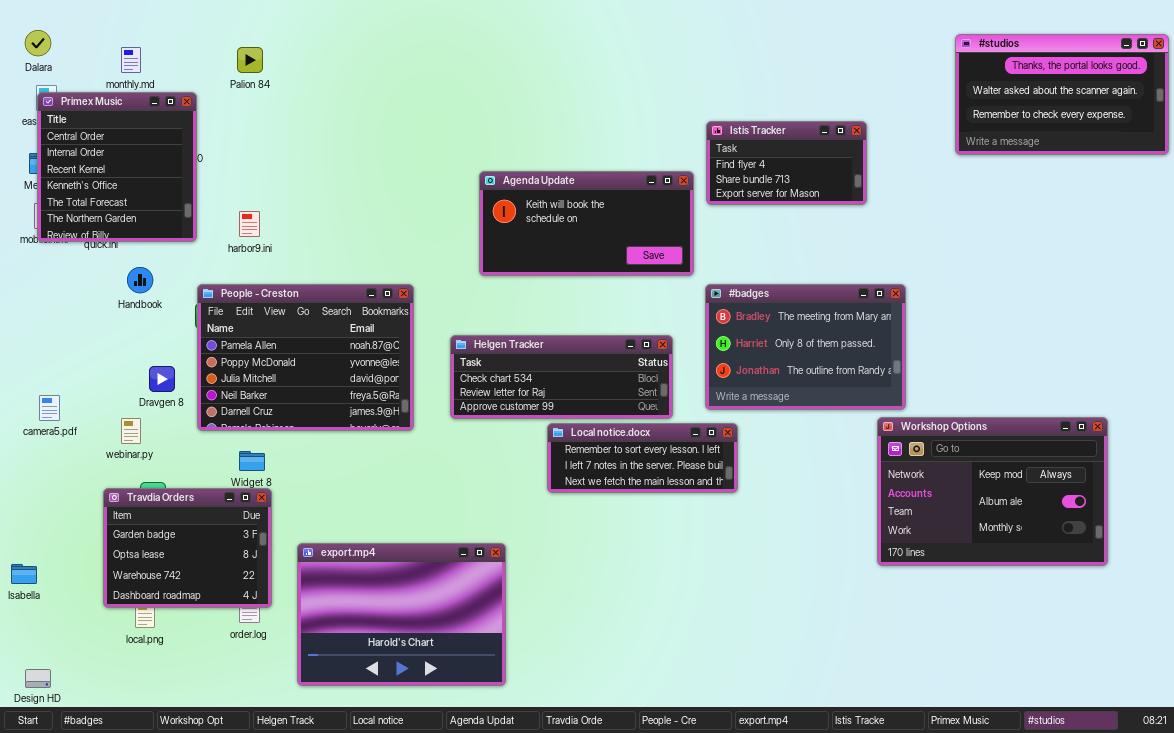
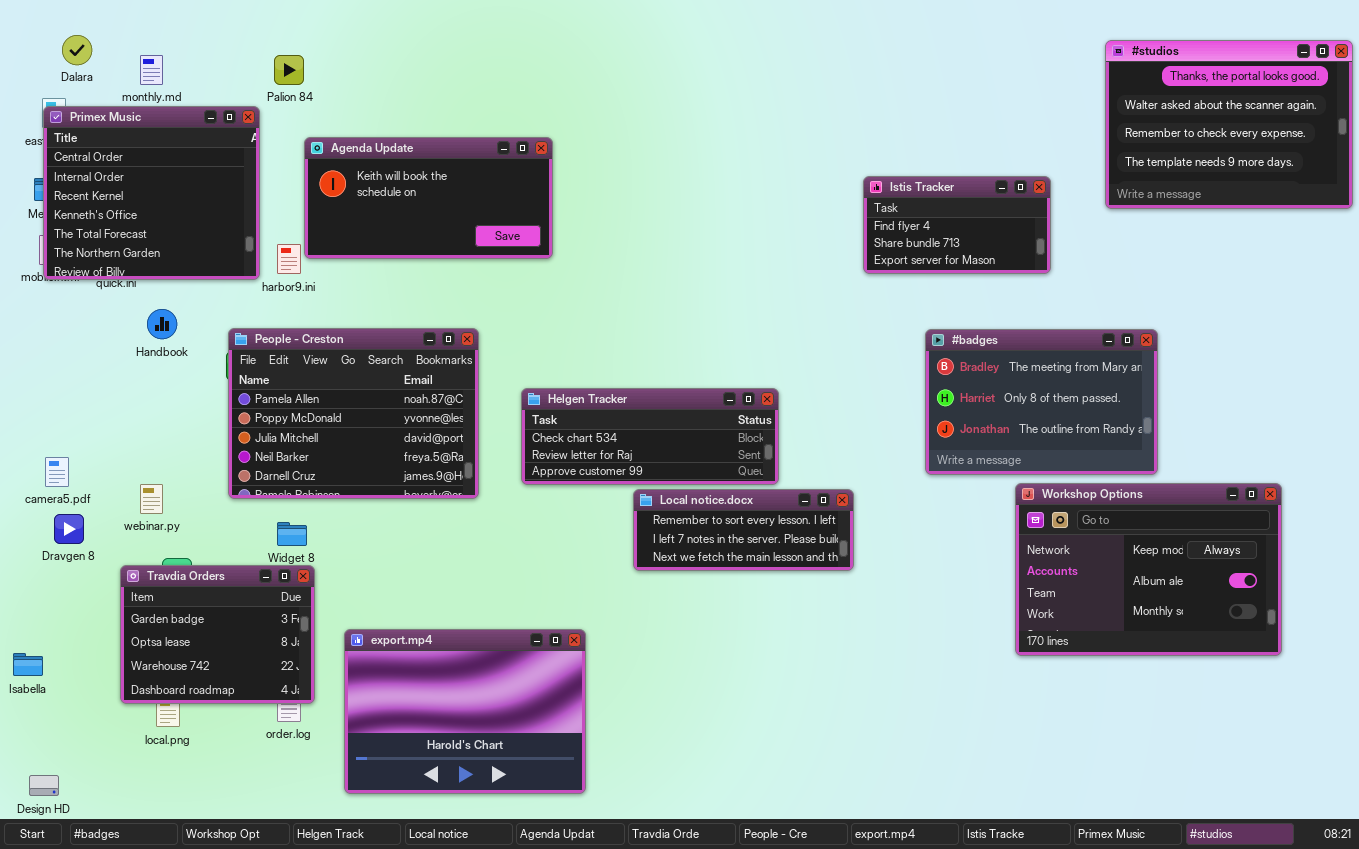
Dalara: [25,30,51,56] -> [62,35,92,65], moved
#studios: [955,34,1169,155] -> [1105,40,1353,209], resized
Primex Music: [37,92,197,242] -> [43,106,260,280], resized
Istis Tracker: [706,121,867,205] -> [863,176,1051,274], moved
Agenda Update: [479,171,694,276] -> [304,137,553,259], moved
#badges: [705,284,906,410] -> [925,329,1158,475], moved
Dravgen 8: [149,366,175,392] -> [54,514,84,544], moved

